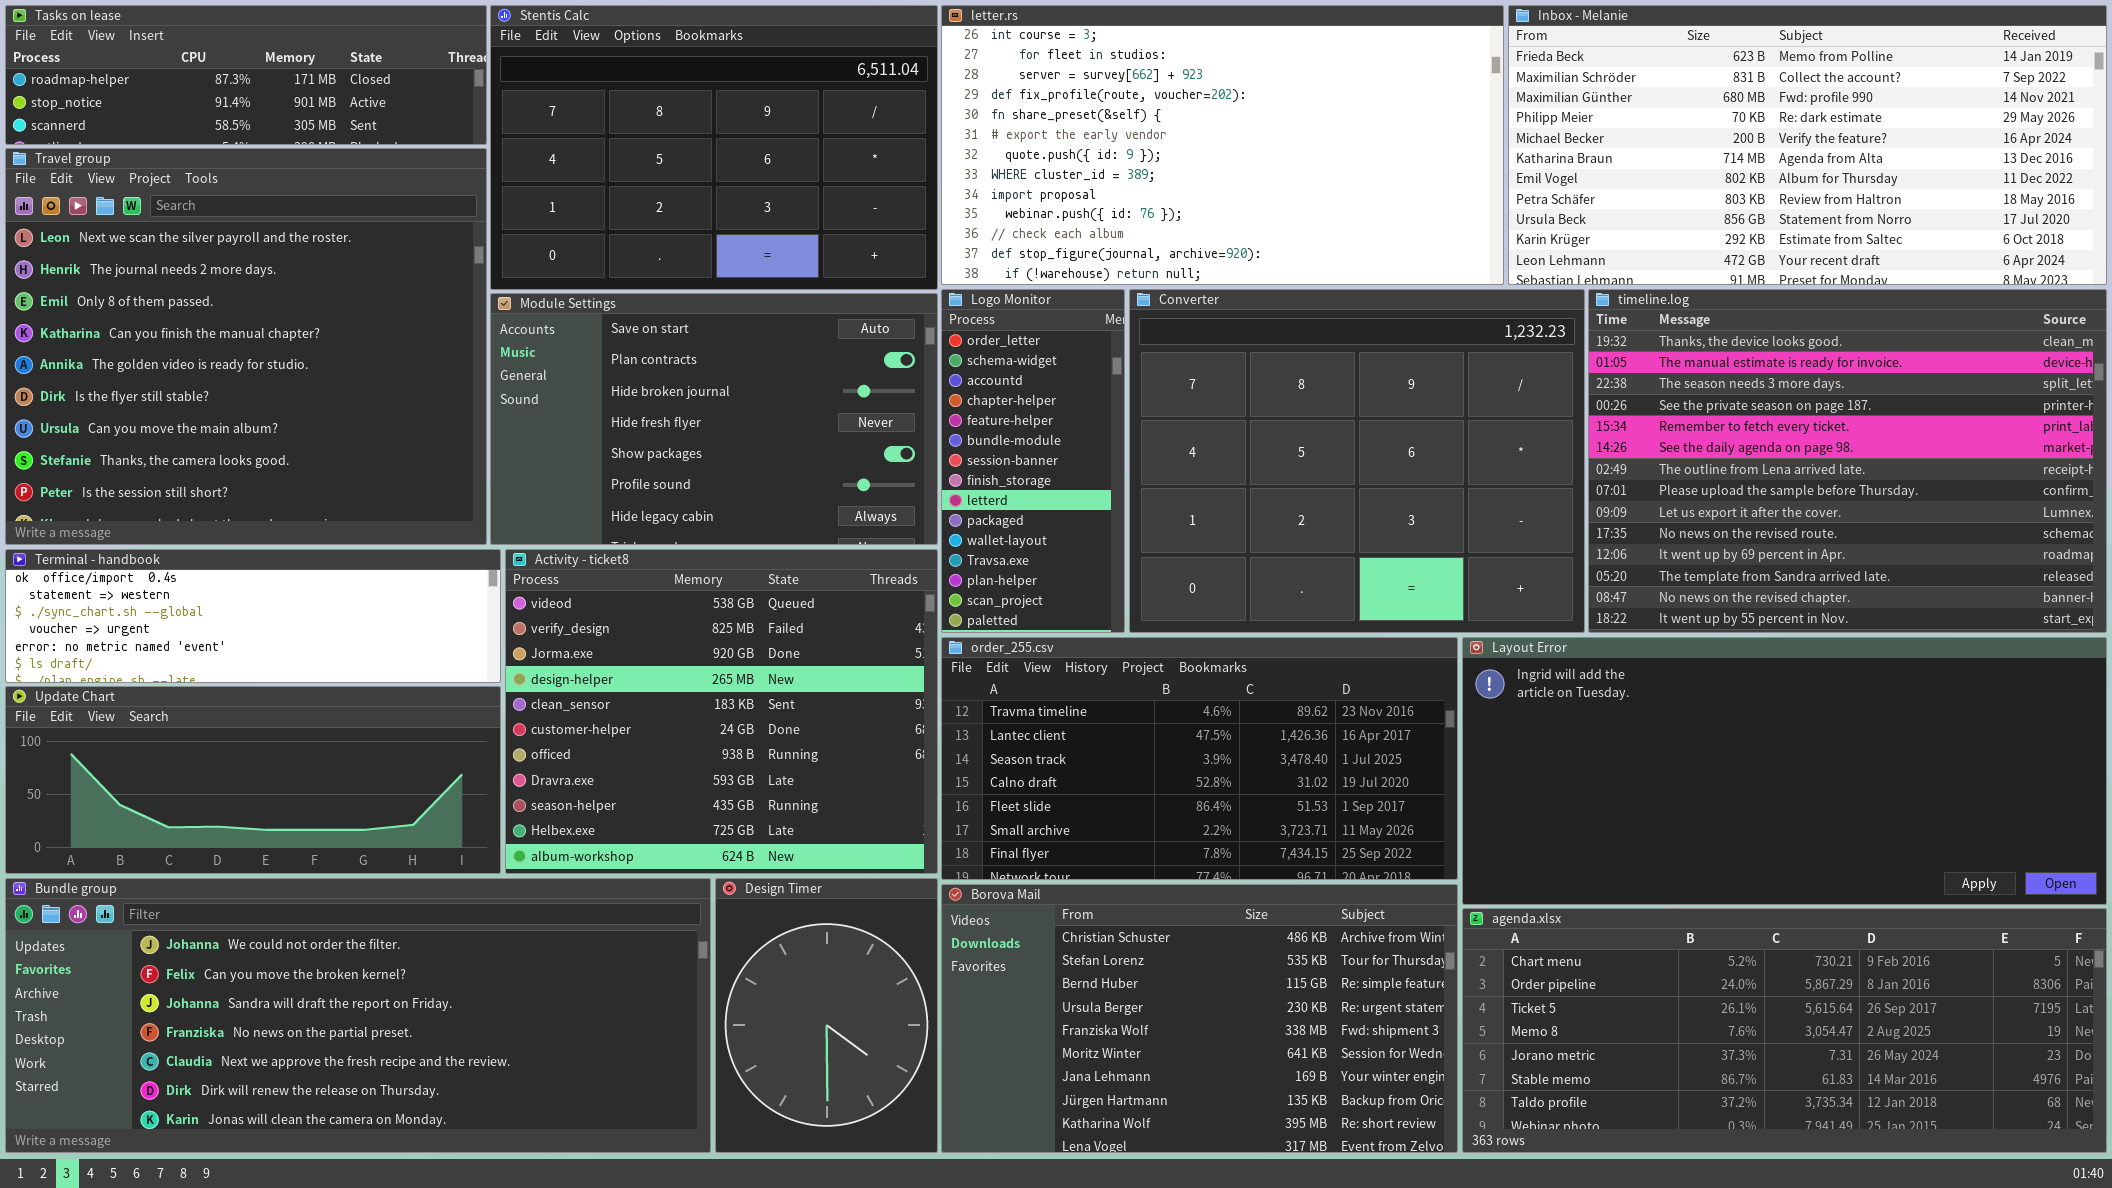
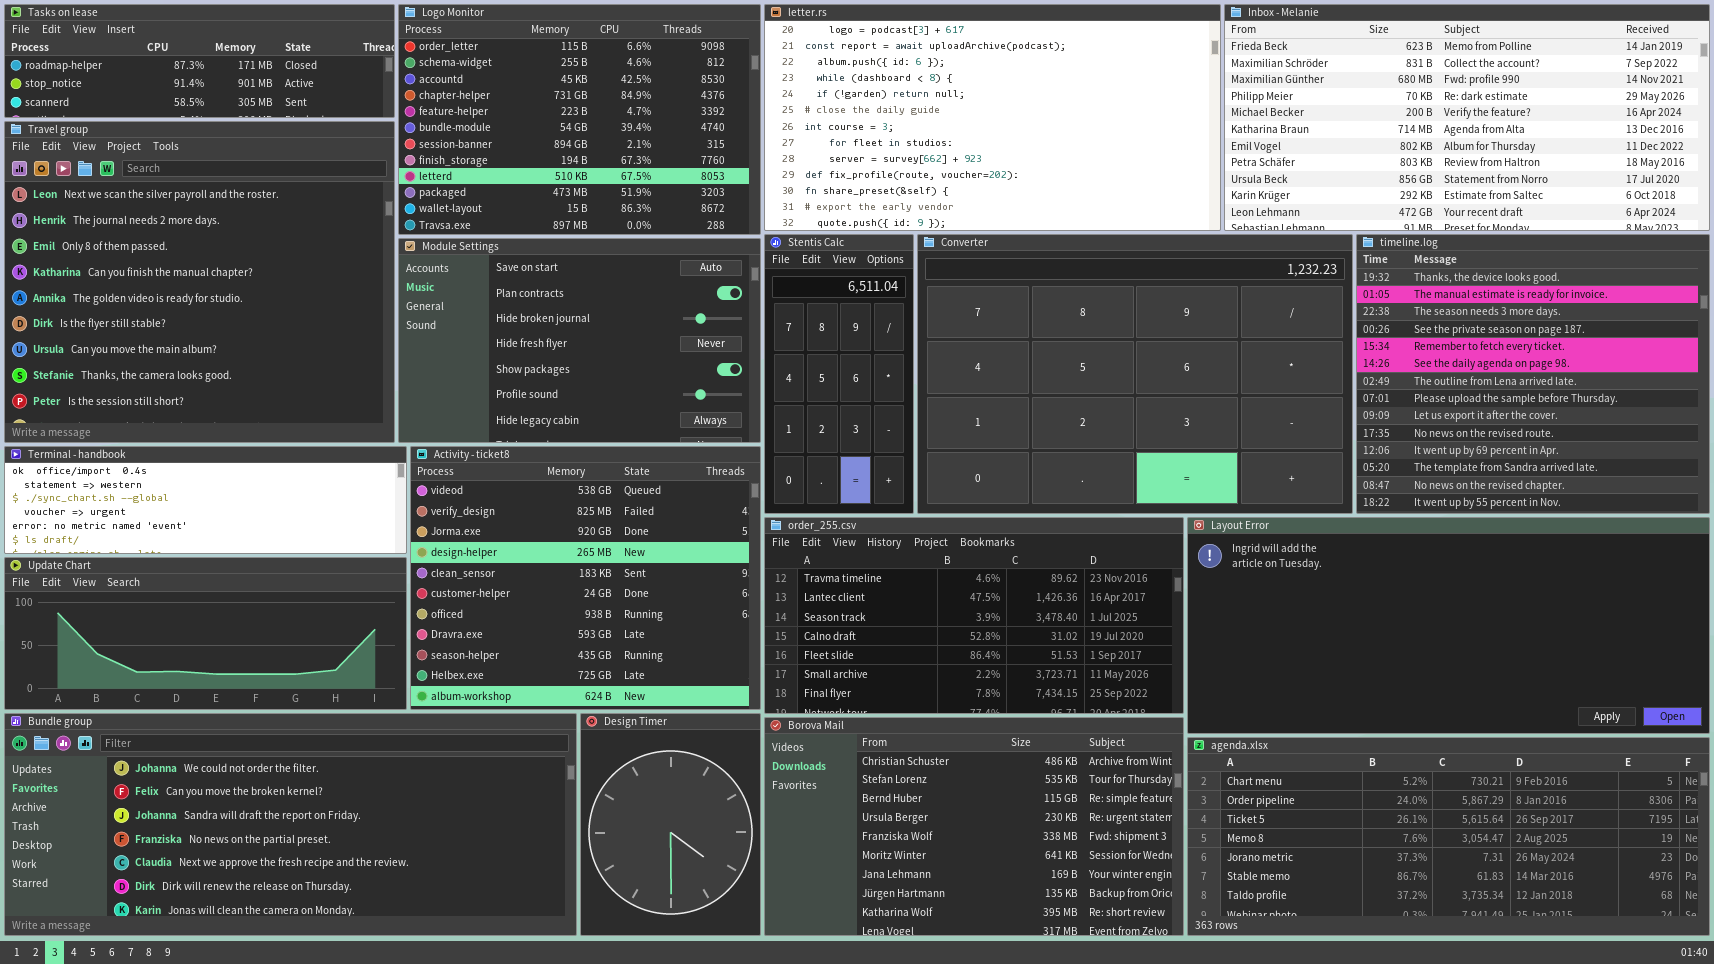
Stentis Calc: [490,5,938,290] -> [764,234,914,514], moved, resized
letter.rs: [941,5,1504,285] -> [764,4,1221,231], scrolled up 6 rows
Logo Monitor: [941,289,1125,633] -> [398,4,761,235], moved, resized
Converter: [1129,289,1585,633] -> [917,234,1353,514], resized
timeline.log: [1588,289,2107,633] -> [1356,234,1710,514], resized

